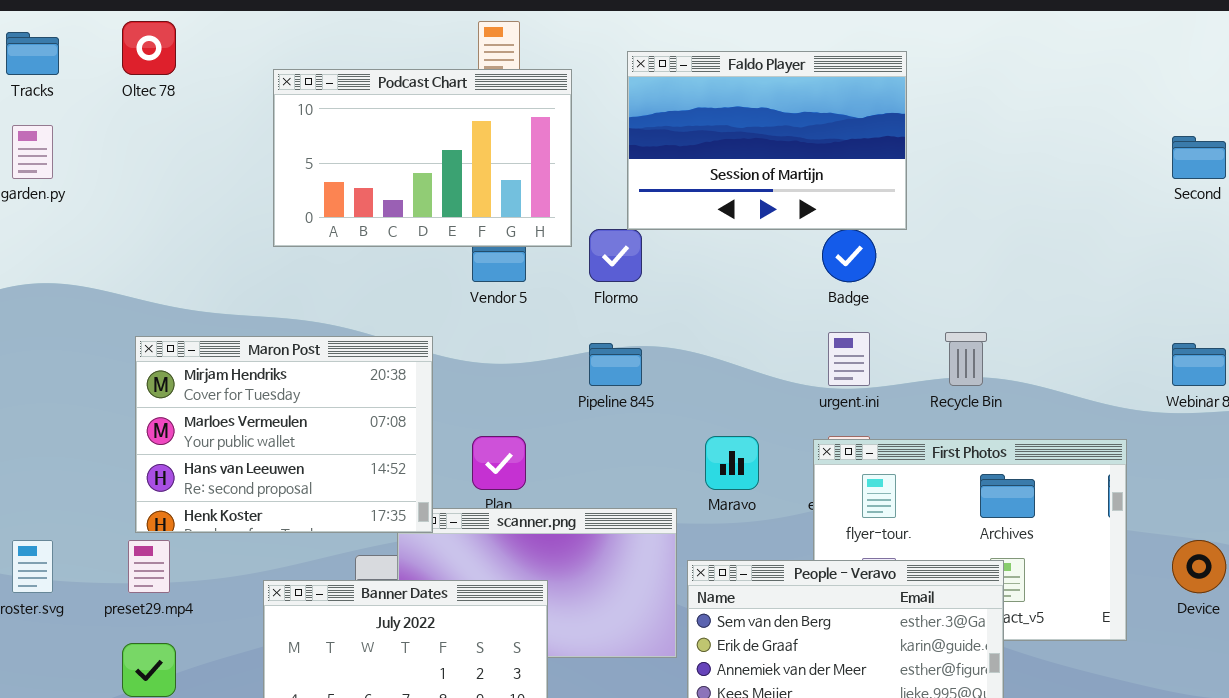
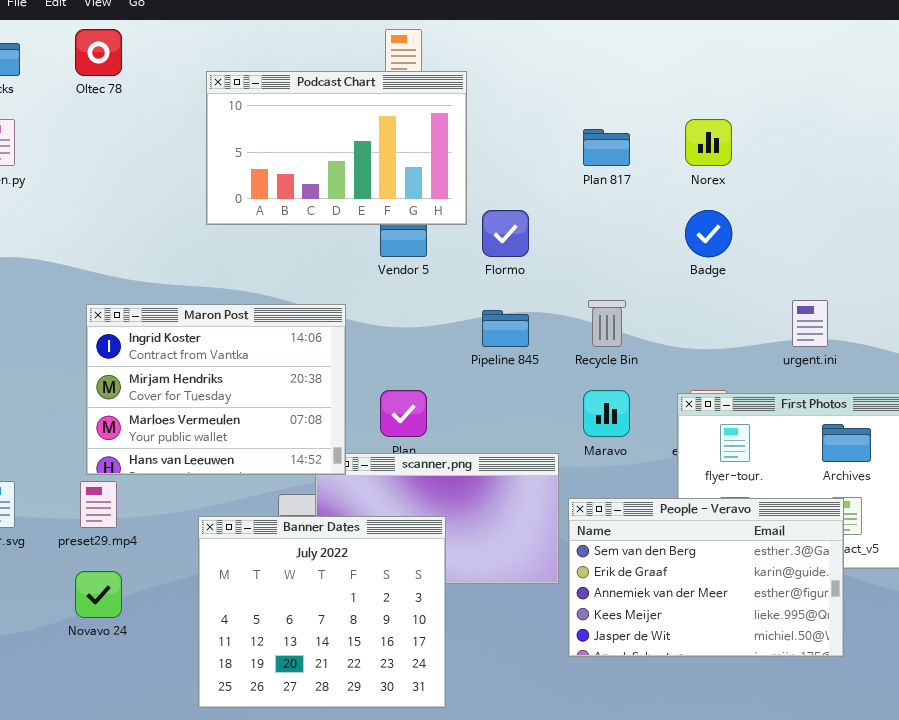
Faldo Player: [627,51,907,230] -> none, closed
urgent.ini: [828,332,870,386] -> [792,300,828,347], moved
Recycle Bin: [945,332,987,386] -> [588,300,626,347], moved
Maron Post: [135,336,433,533] -> [86,304,346,475], scrolled up 1 row

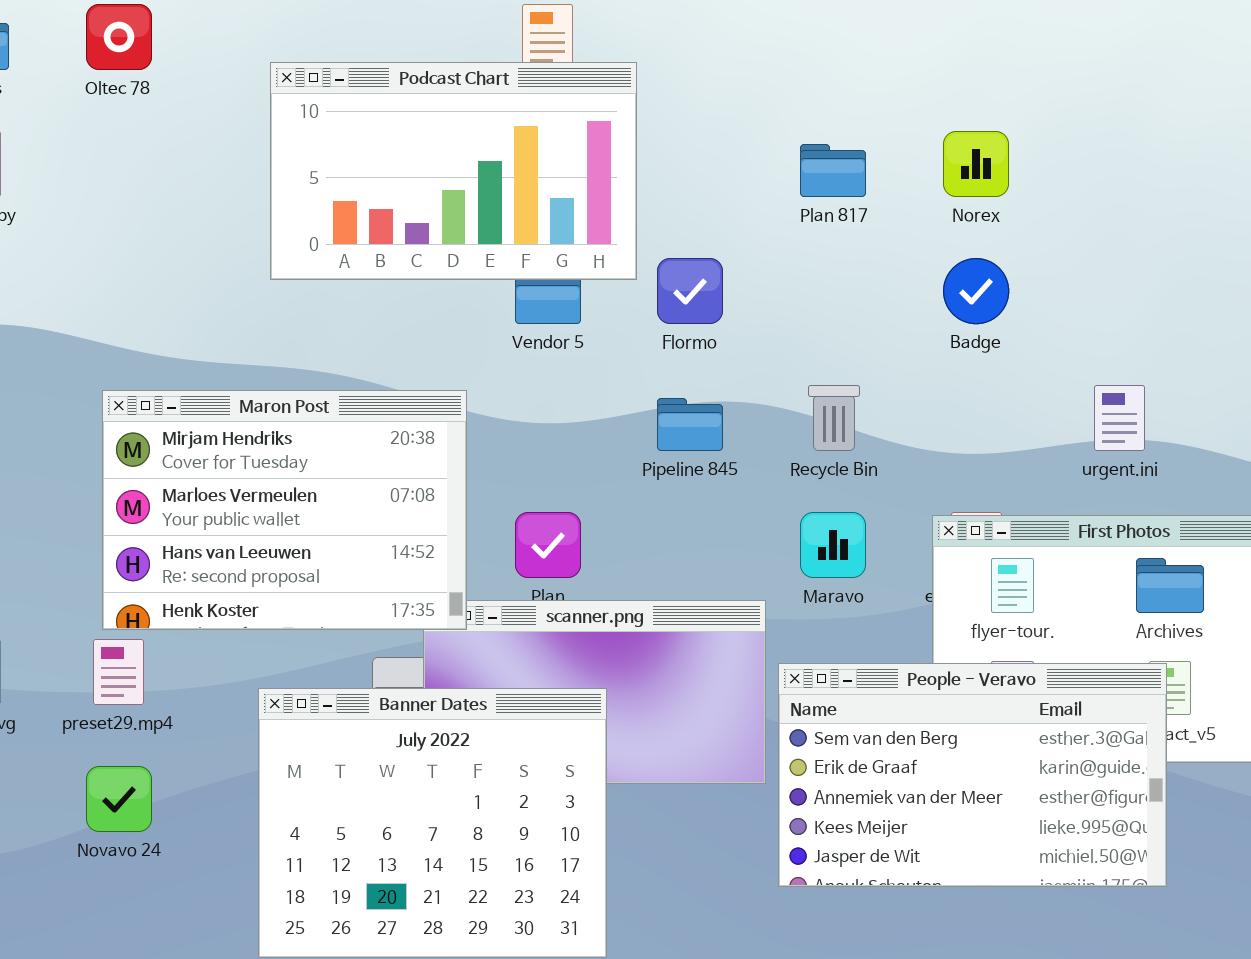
Maron Post: [86,304,346,475] -> [102,390,467,630], scrolled down 1 row

